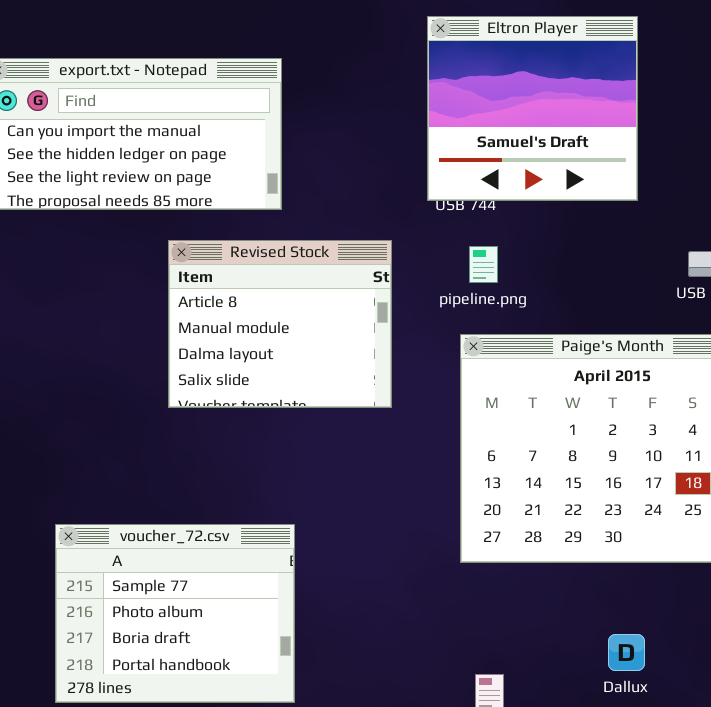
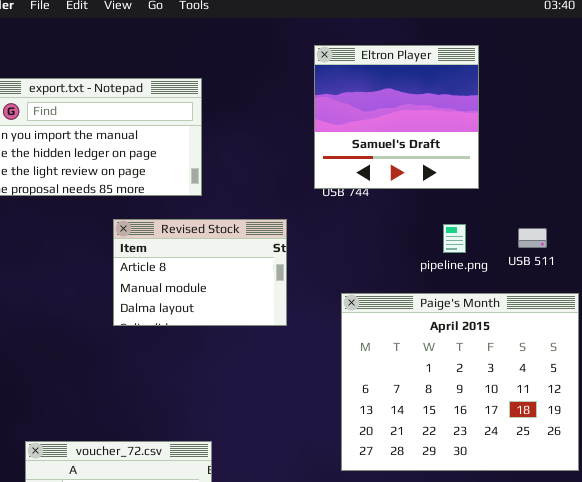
Revised Stock: [168,240,392,408] -> [113,219,287,326], resized
pipeline.png: [469,246,498,283] -> [443,224,466,253], moved

